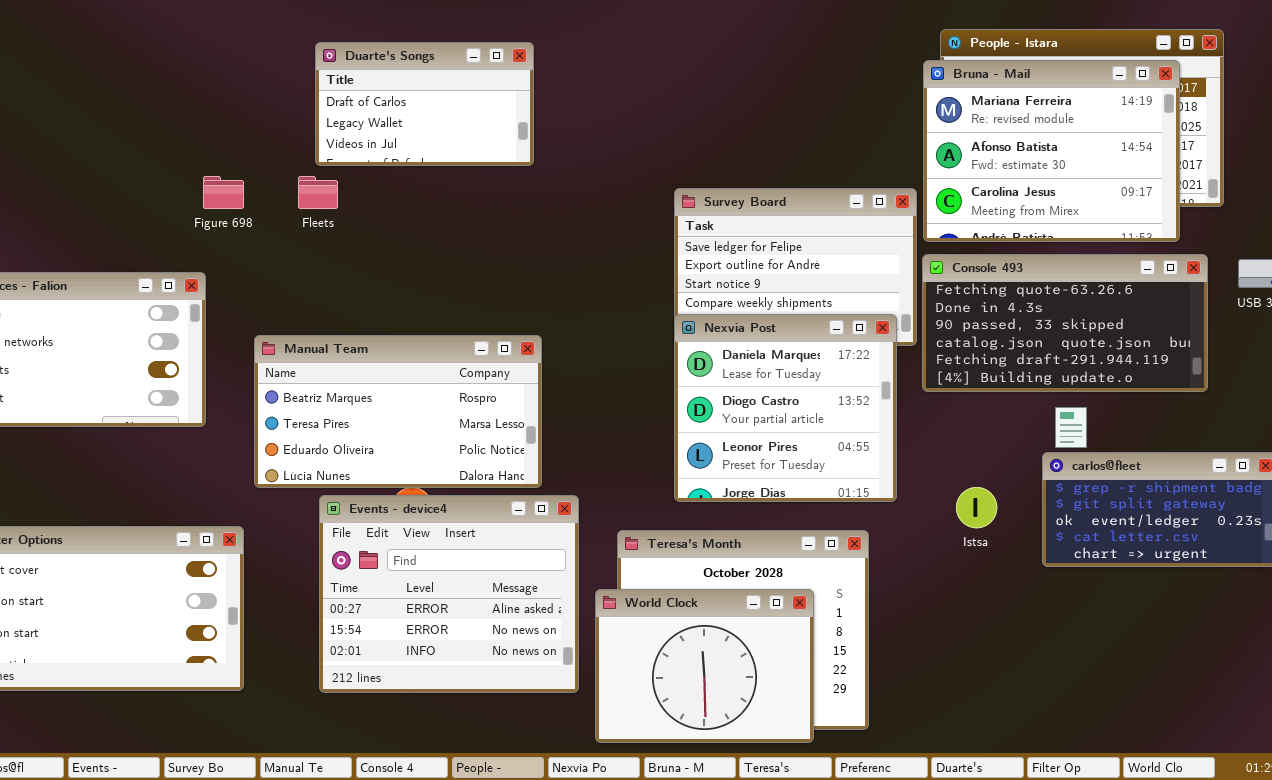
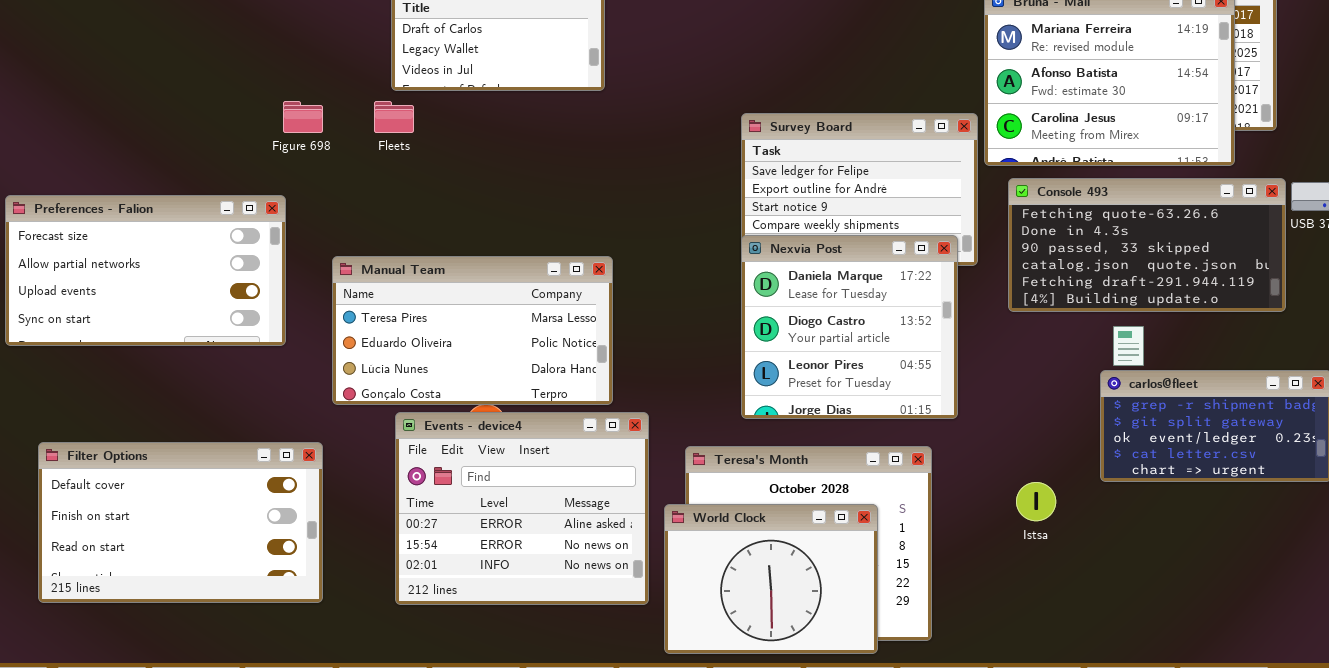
Console 493: [922,254,1208,392] -> [1008,178,1286,312], moved
Manual Team: [254,335,542,488] -> [332,256,613,405], scrolled down 1 row
Istsa: [956,487,997,528] -> [1016,482,1056,521], moved

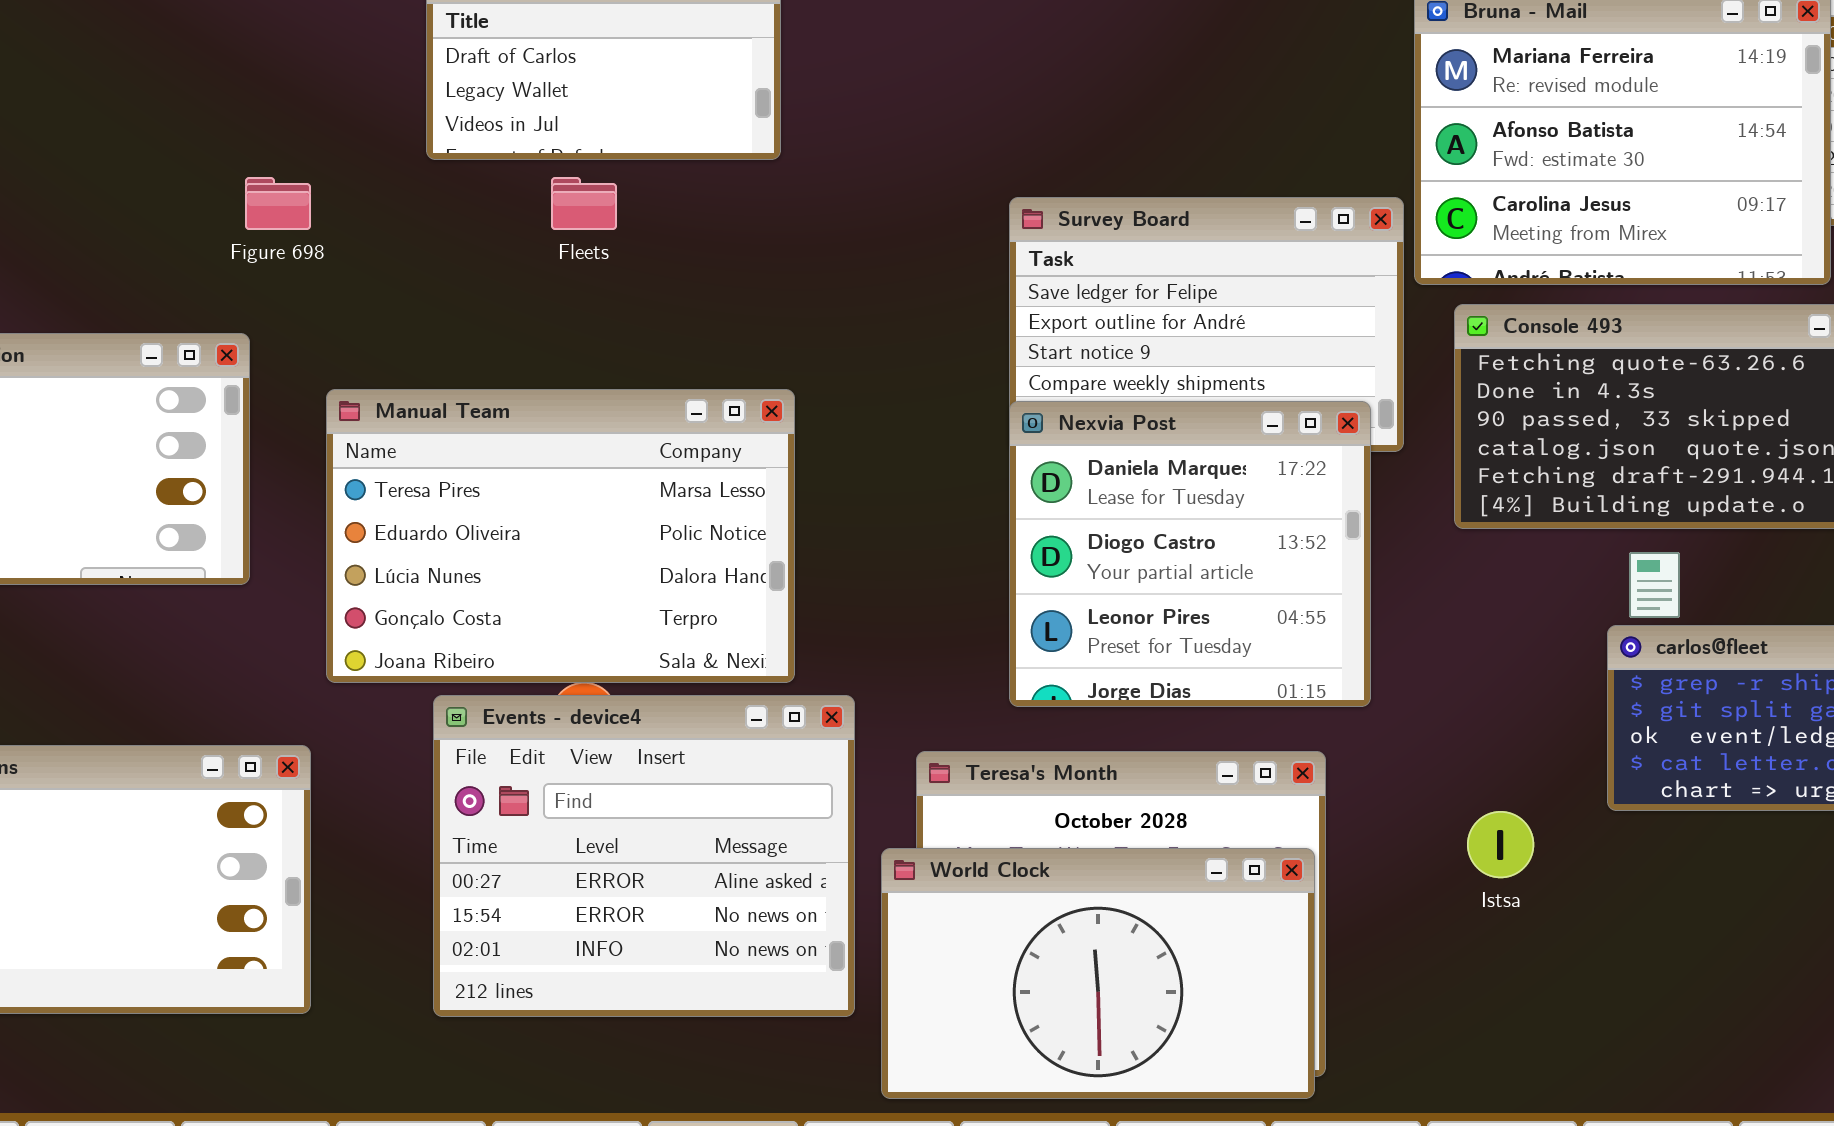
Fleets: [374,101,414,133] -> [551,177,617,230], moved
Manual Team: [332,256,613,405] -> [326,389,795,683], resized
World Clock: [664,504,878,654] -> [881,848,1315,1099], resized

